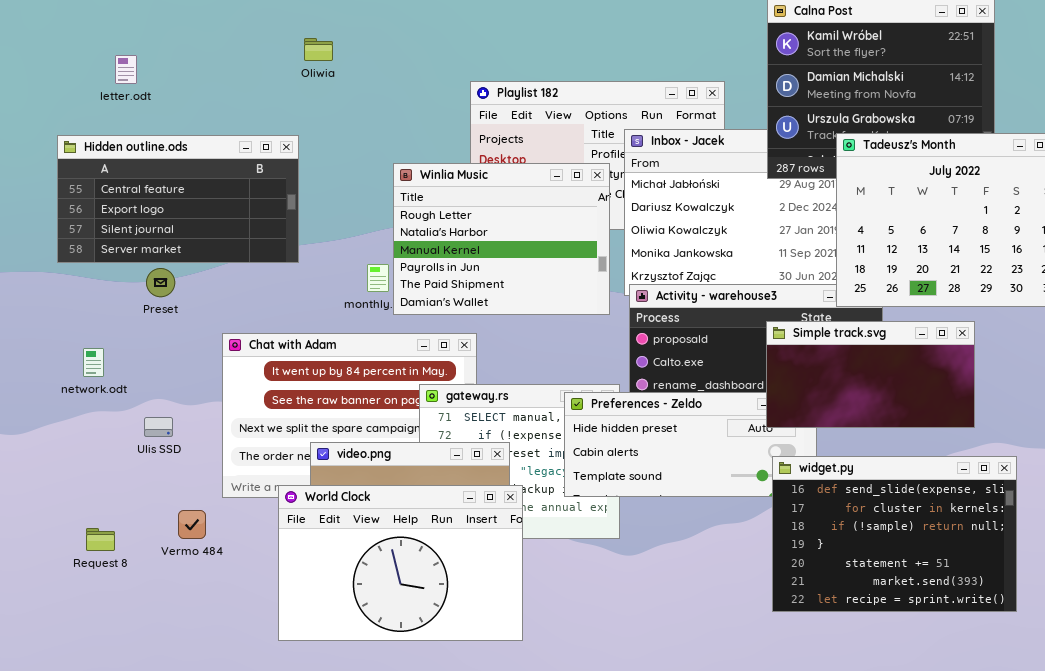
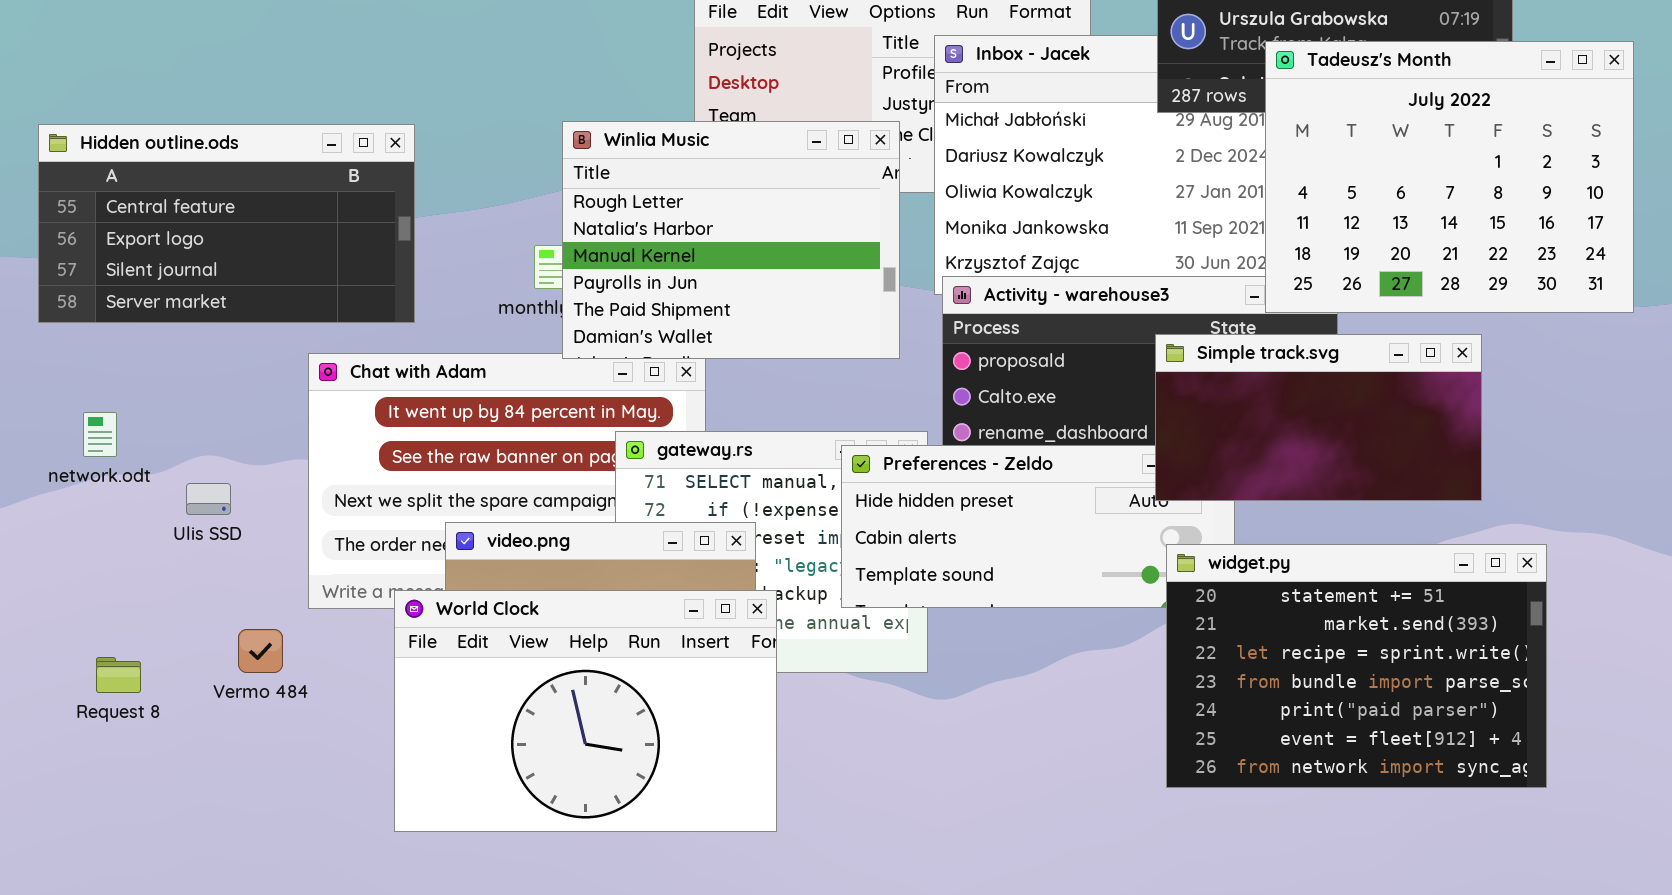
Hidden outline.ods: [57,135,299,263] -> [38,124,415,323], moved
Winlia Music: [393,163,610,315] -> [562,121,900,359], moved
network.odt: [83,348,104,377] -> [83,412,117,457], moved
widget.py: [772,456,1017,612] -> [1166,544,1547,788], scrolled down 4 rows

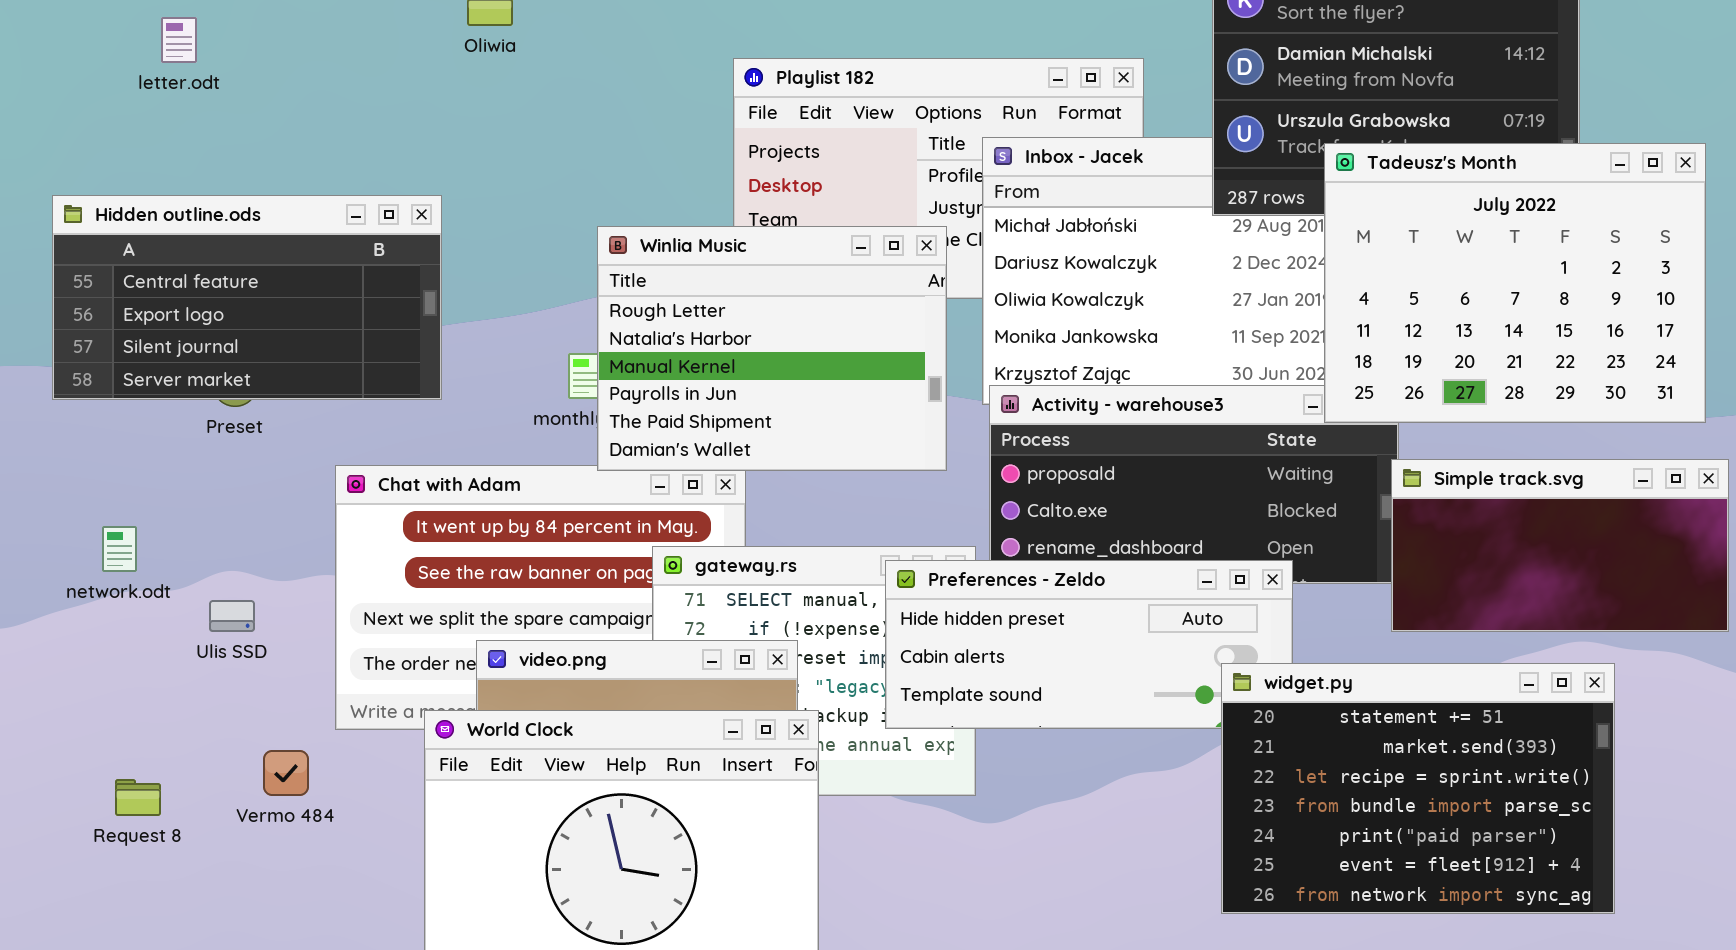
Hidden outline.ods: [38,124,415,323] -> [52,195,442,400], moved
Simple track.svg: [1155,334,1482,501] -> [1391,459,1729,632], moved

